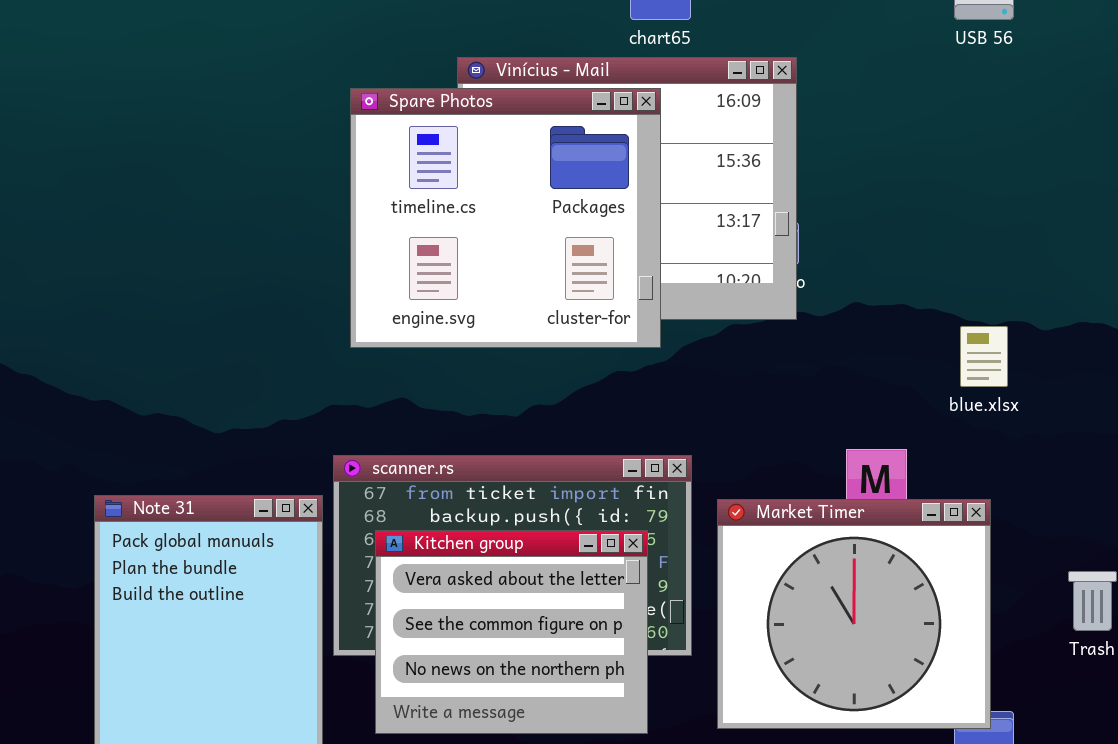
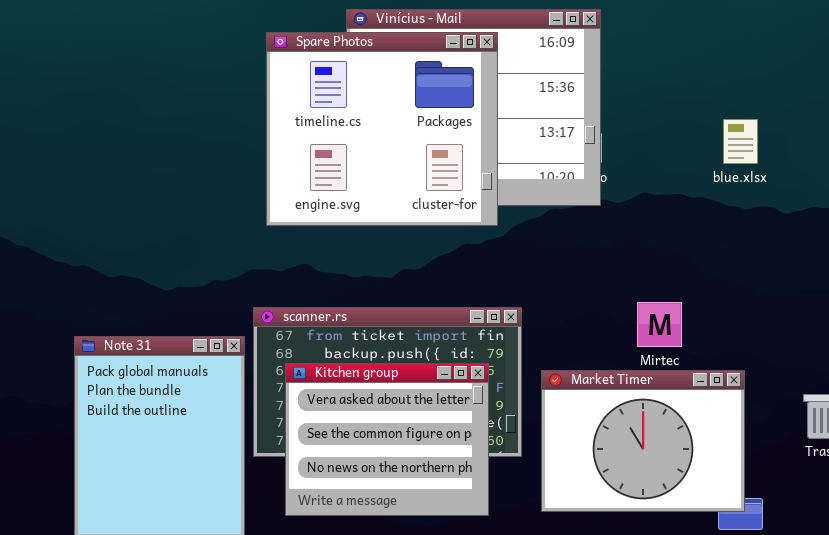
blue.xlsx: [960,326,1008,387] -> [723,119,758,164], moved
Market Timer: [717,499,991,729] -> [541,370,745,512], resized

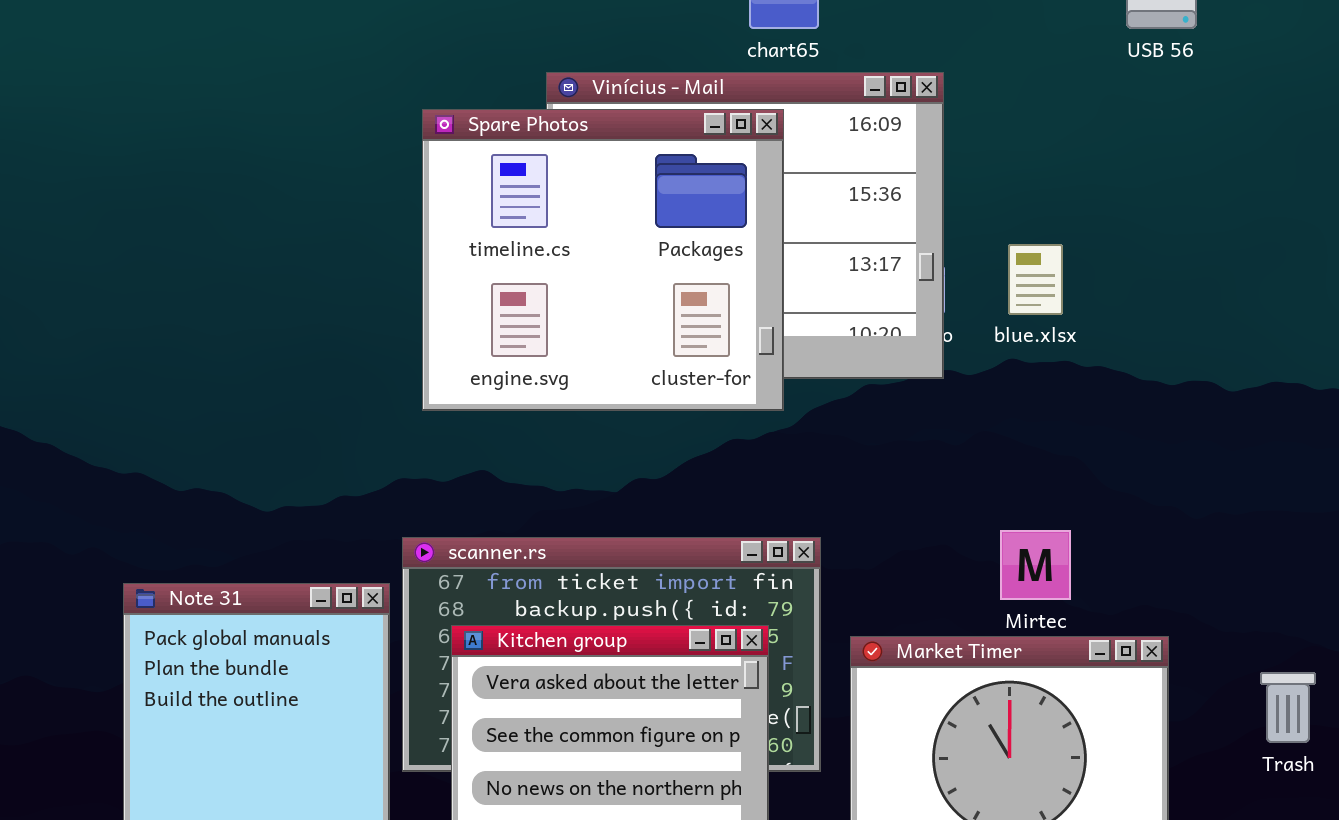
blue.xlsx: [723,119,758,164] -> [1008,244,1063,315], moved

